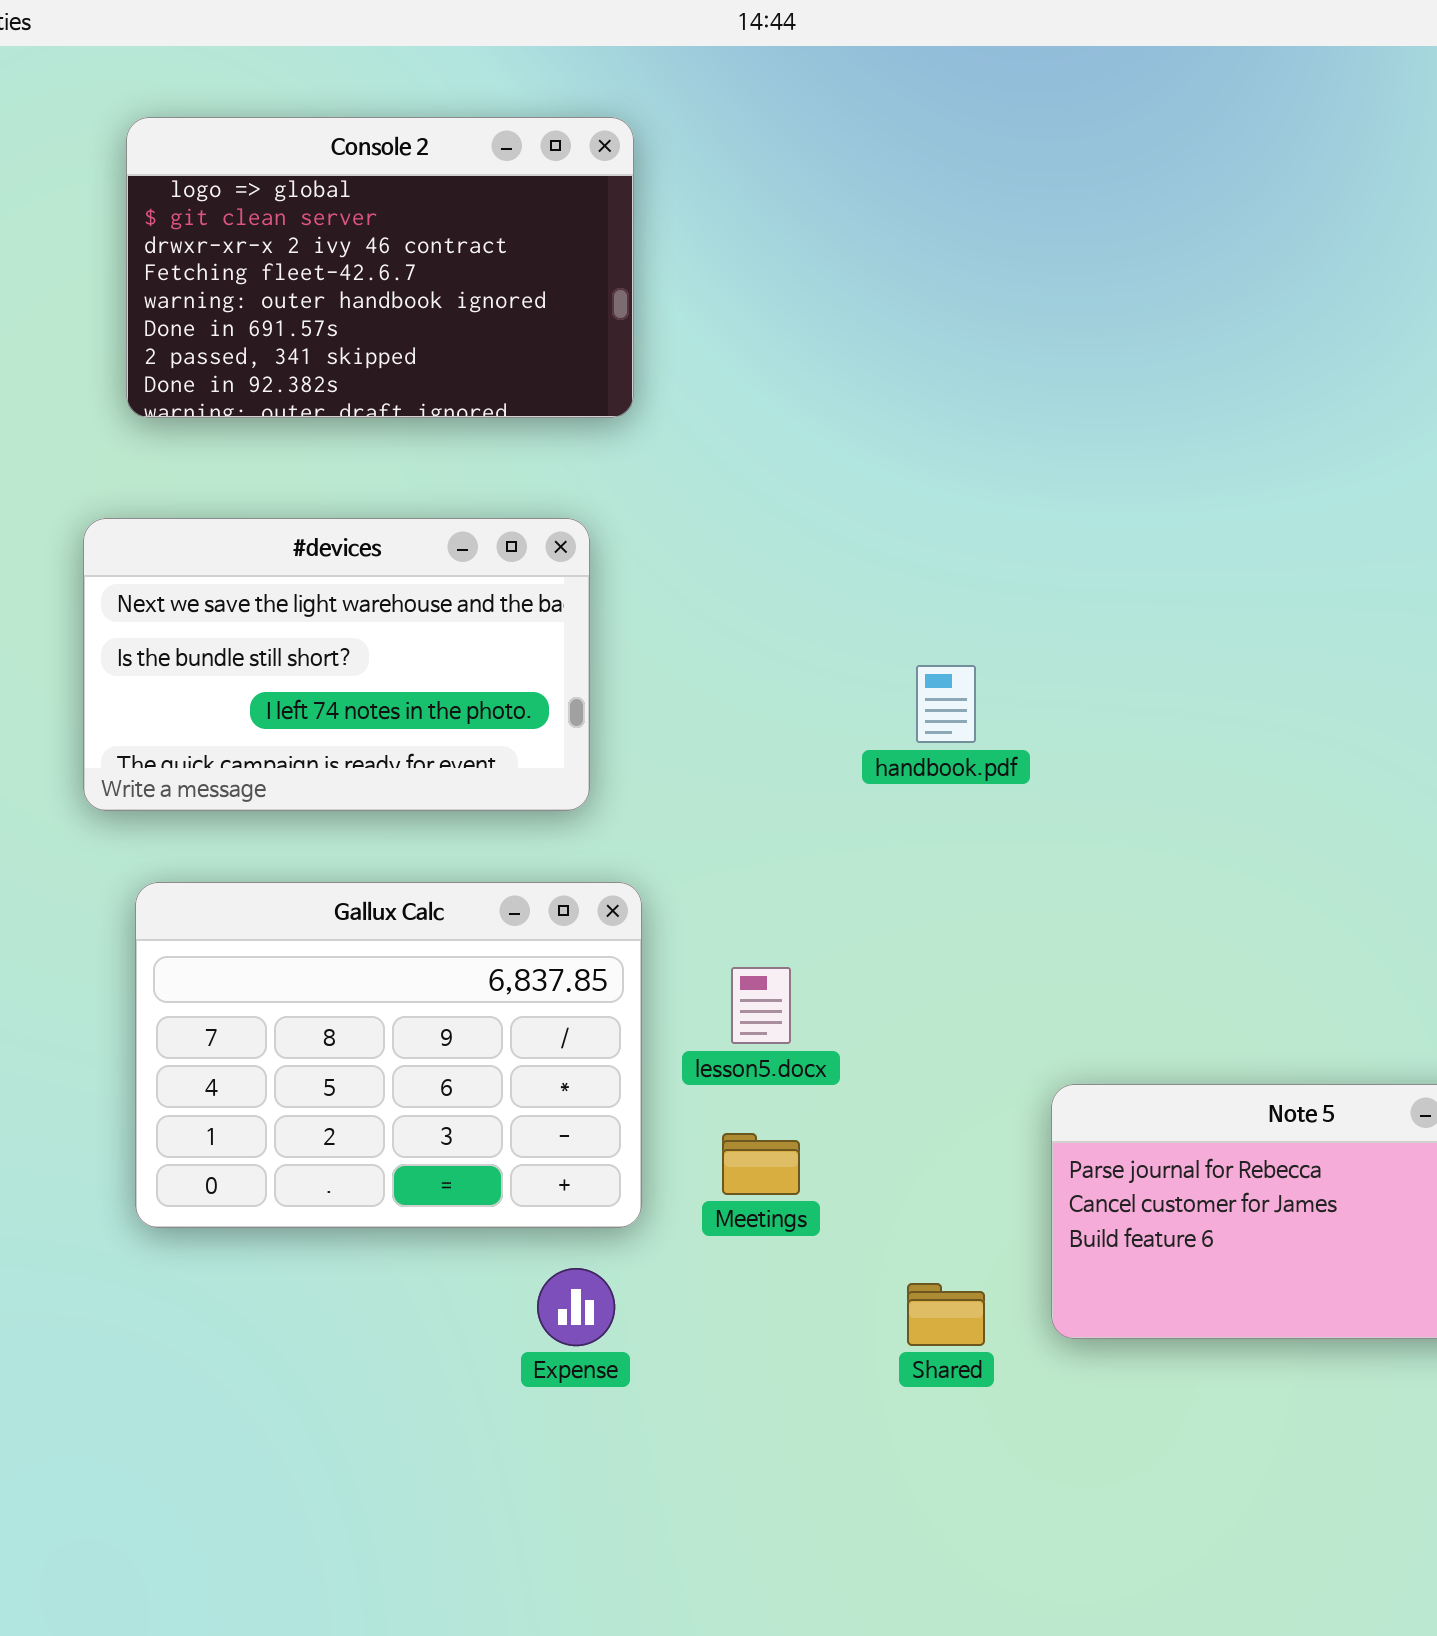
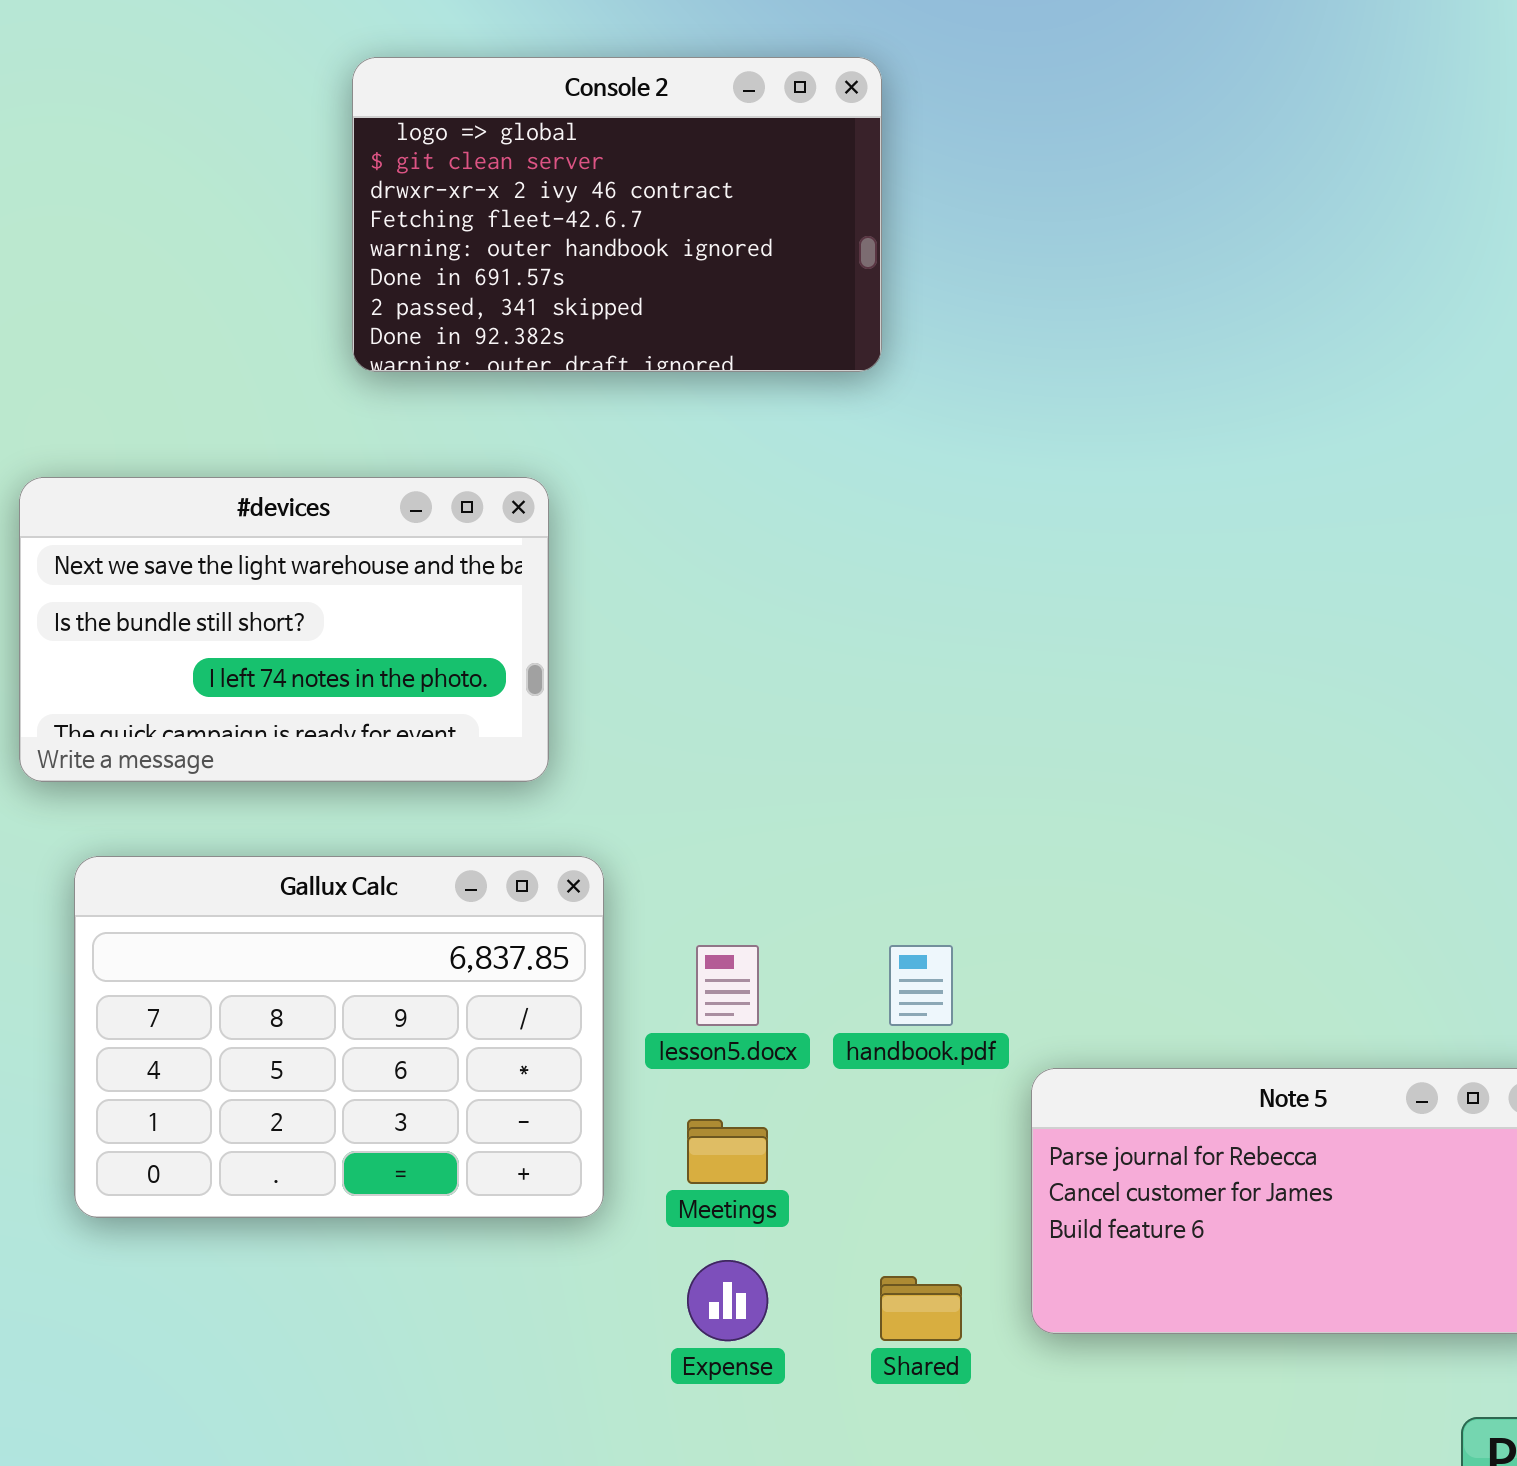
Console 2: [126,117,634,418] -> [352,57,882,372], moved
handbook.pdf: [916,665,976,743] -> [889,945,953,1026], moved
Expense: [537,1268,615,1346] -> [687,1260,768,1341], moved

